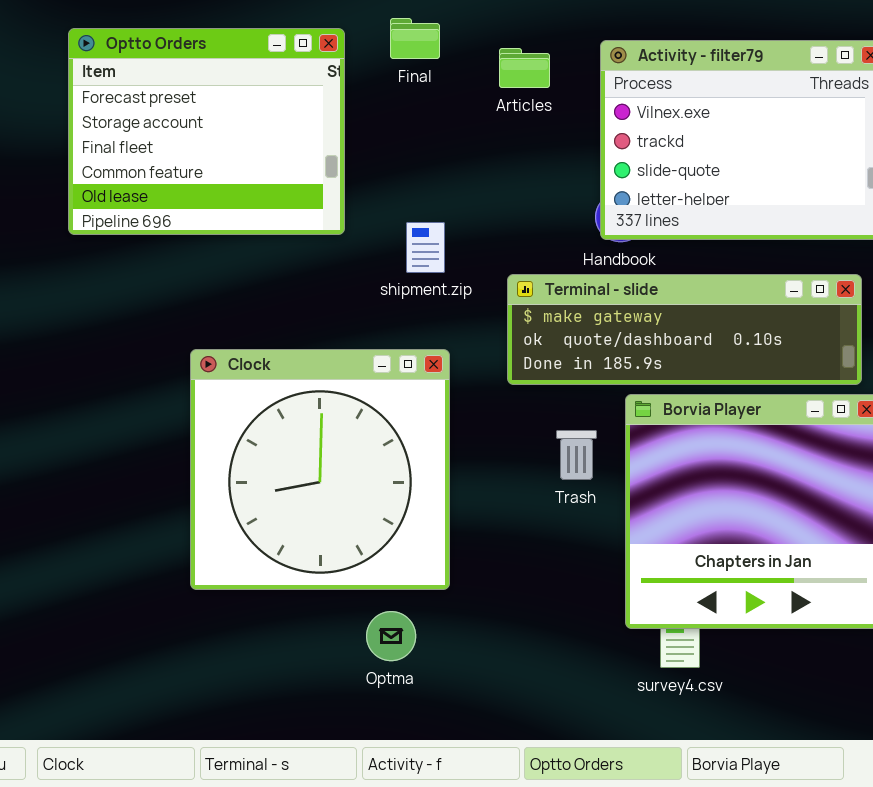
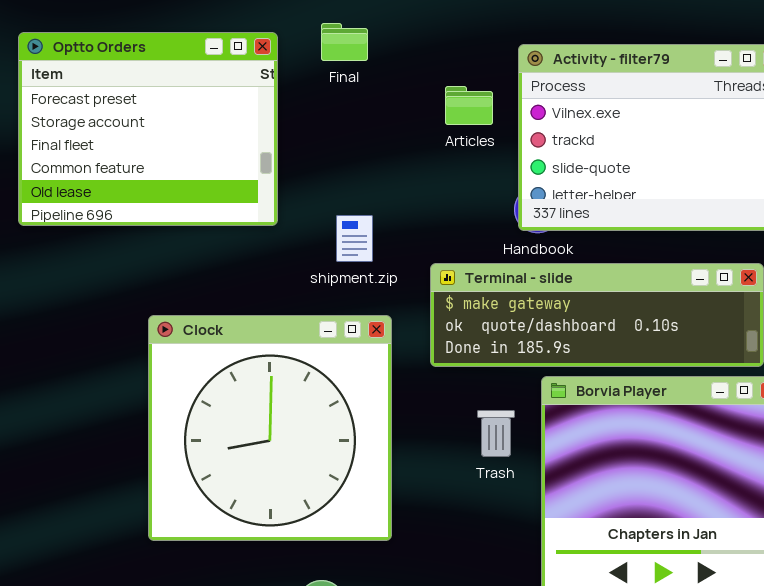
Articles: [499,48,550,88] -> [445,86,493,125], moved
Clock: [190,349,450,590] -> [148,315,392,541], moved

